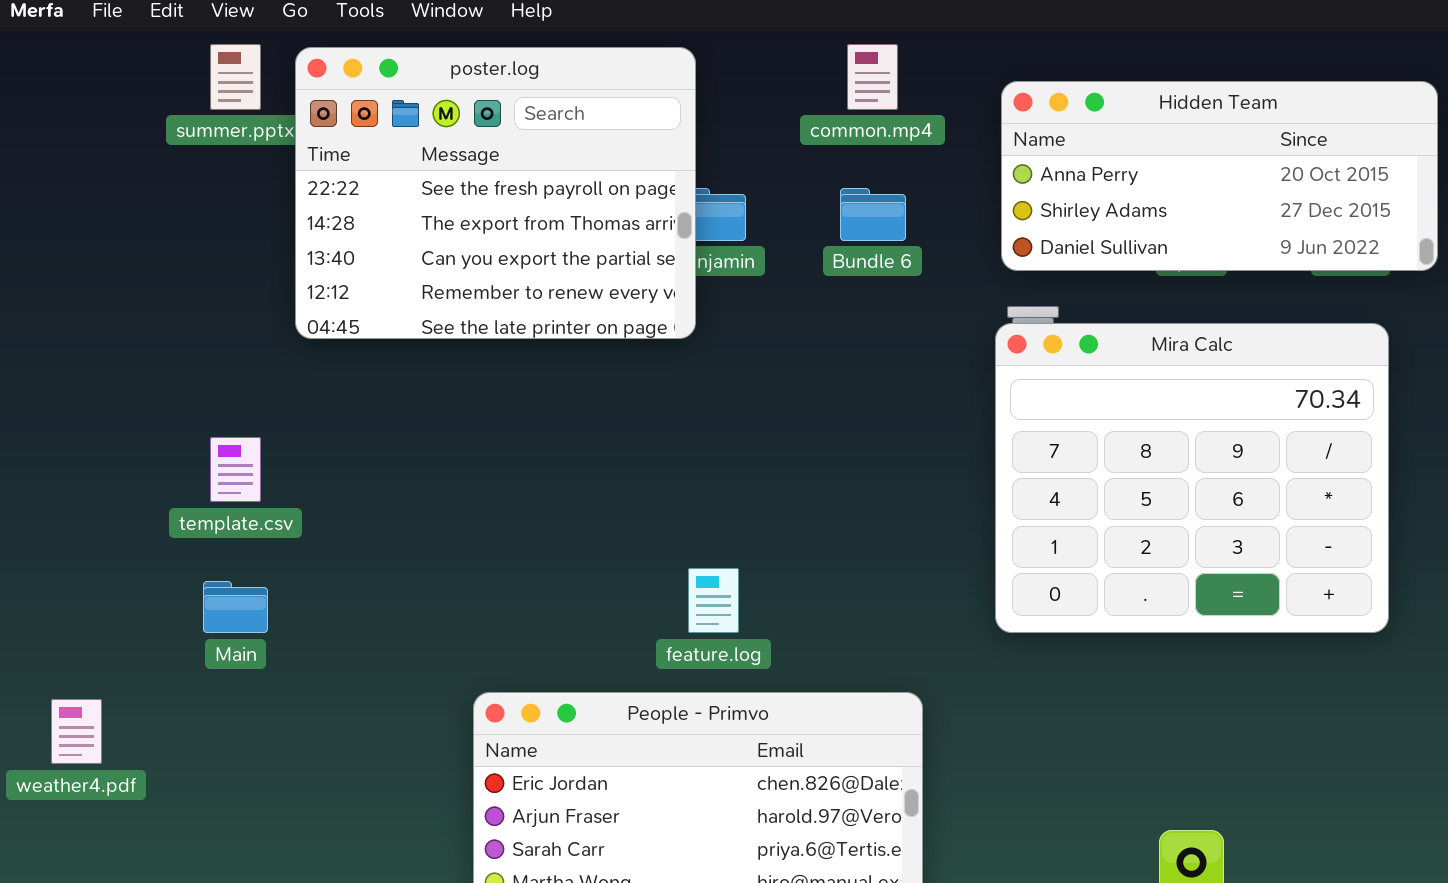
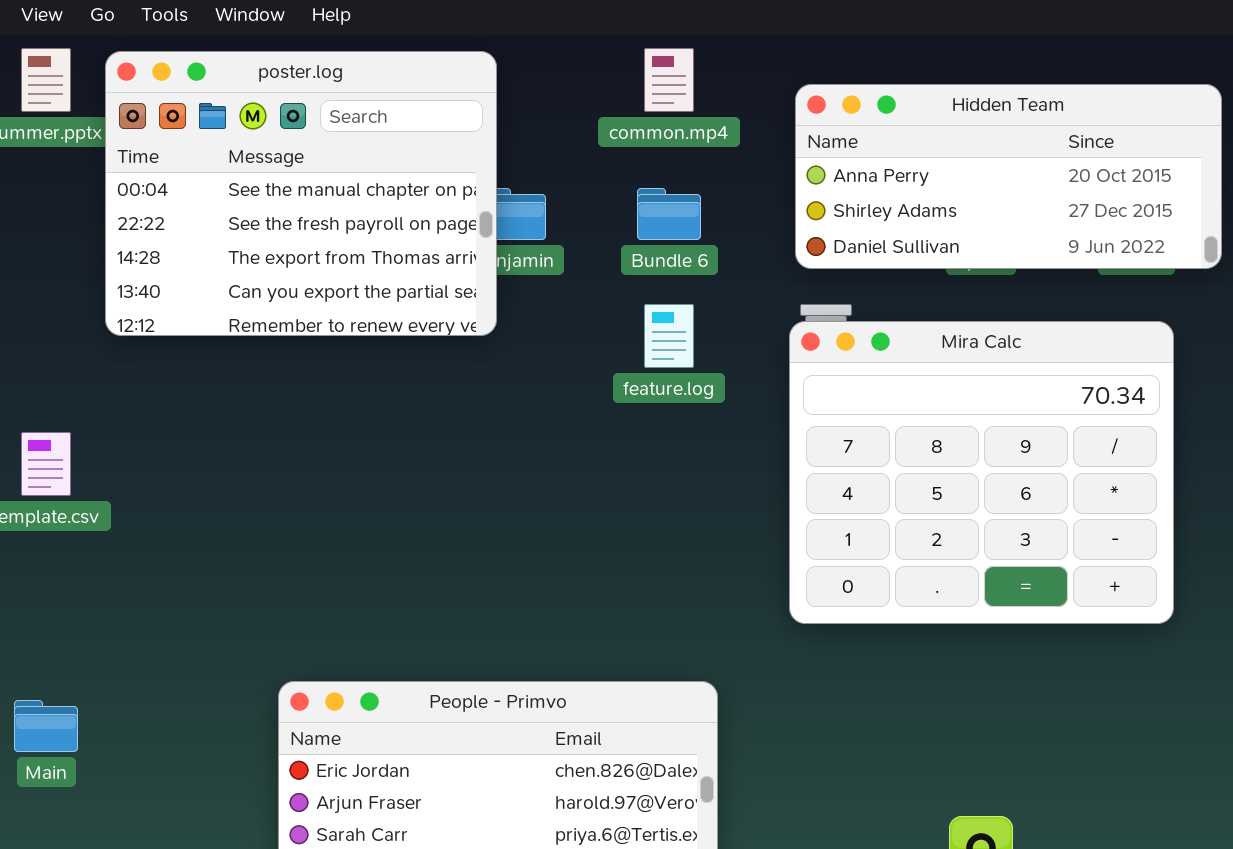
poster.log: [295,47,696,339] -> [105,51,497,336], scrolled up 1 row
feature.log: [688,568,739,633] -> [644,304,694,368], moved
Main: [203,581,268,633] -> [14,700,78,752], moved

